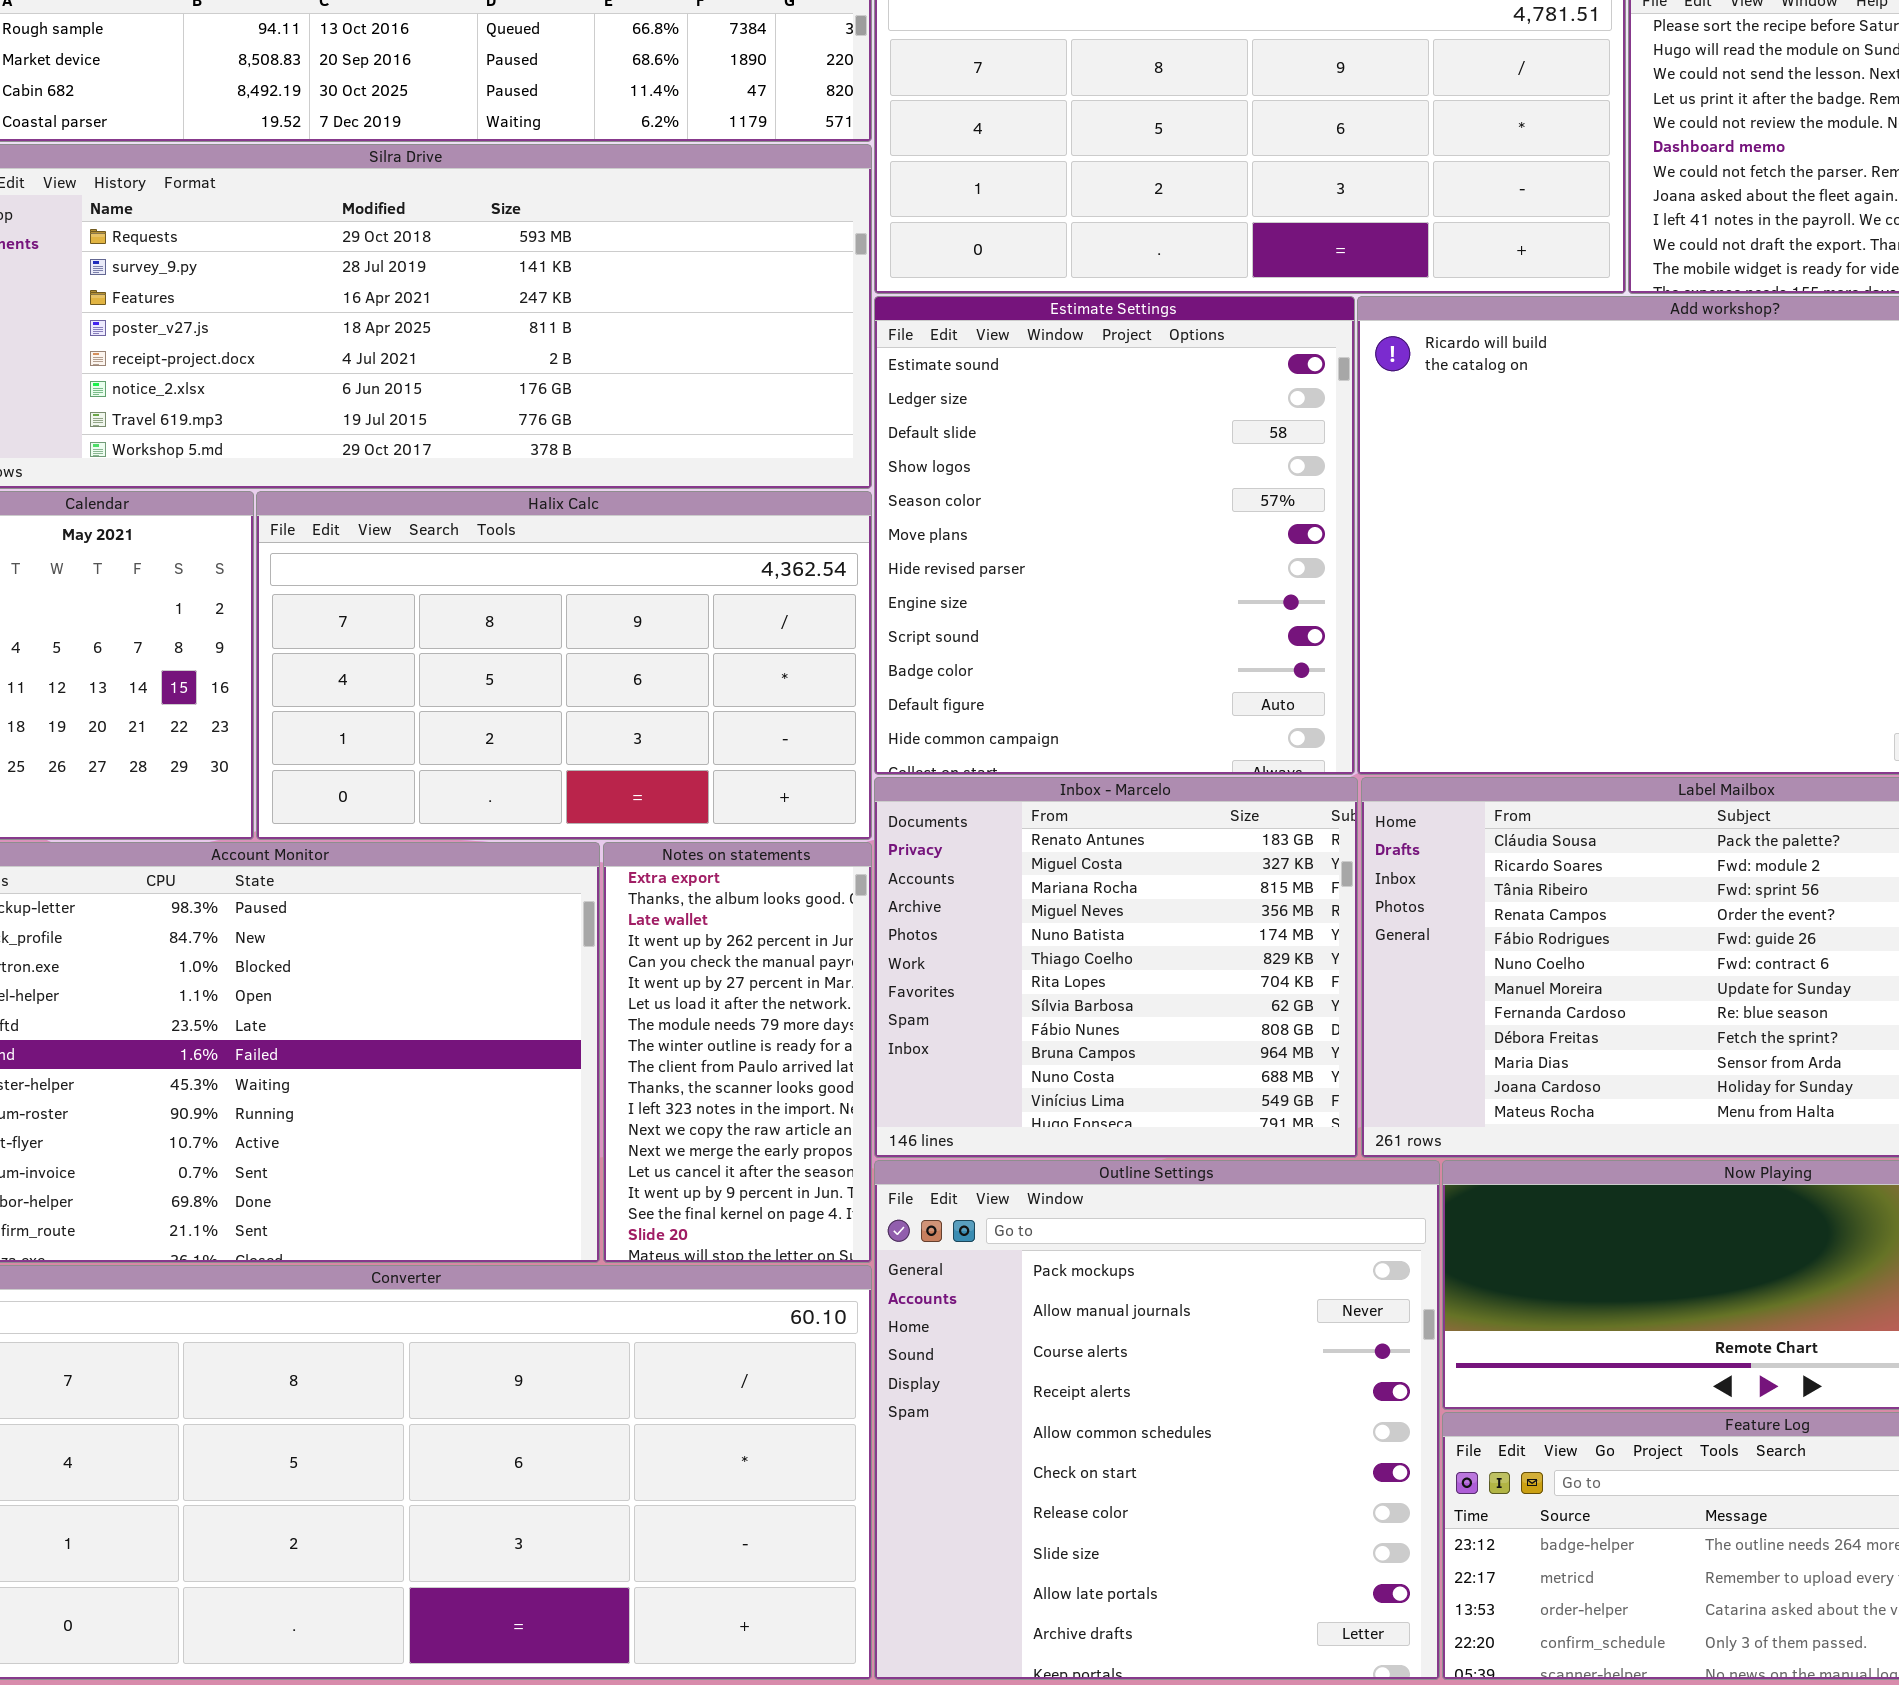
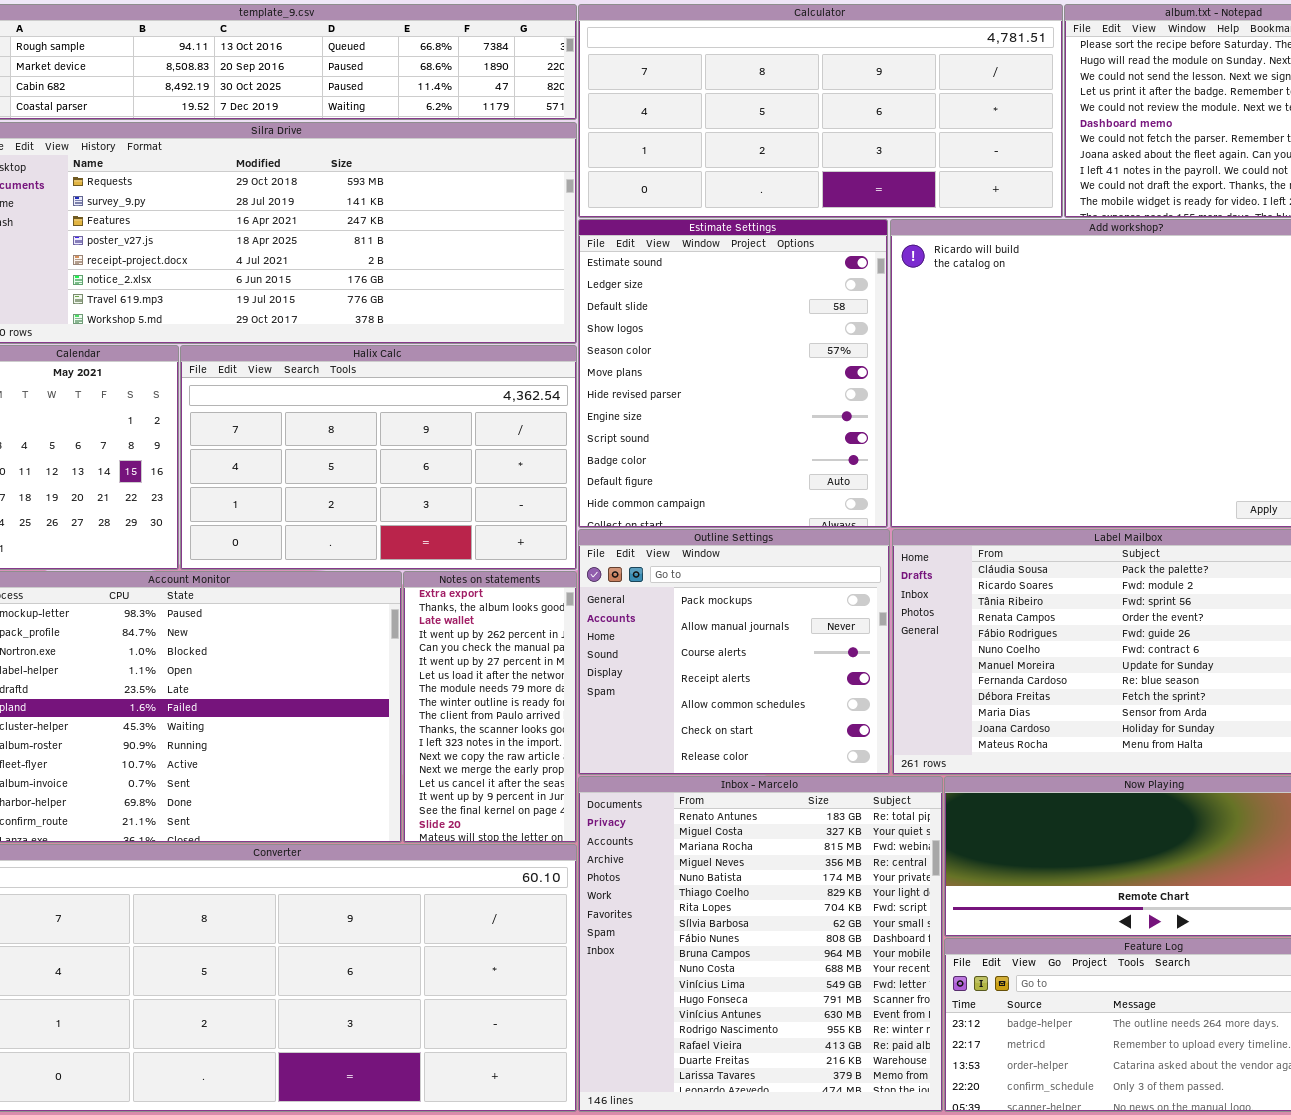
Inbox - Marcelo: [874,777,1358,1158] -> [578,776,943,1112], moved, resized
Outline Settings: [874,1160,1440,1680] -> [578,529,890,775], moved, resized

